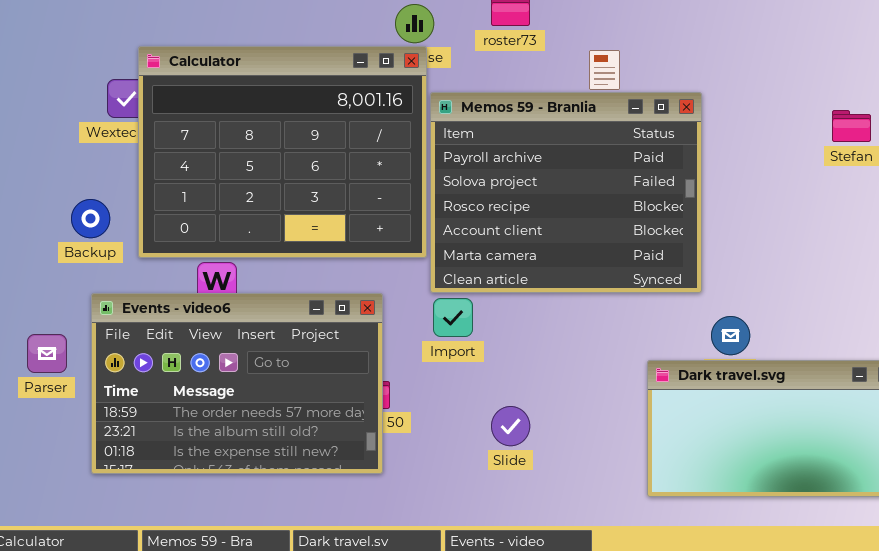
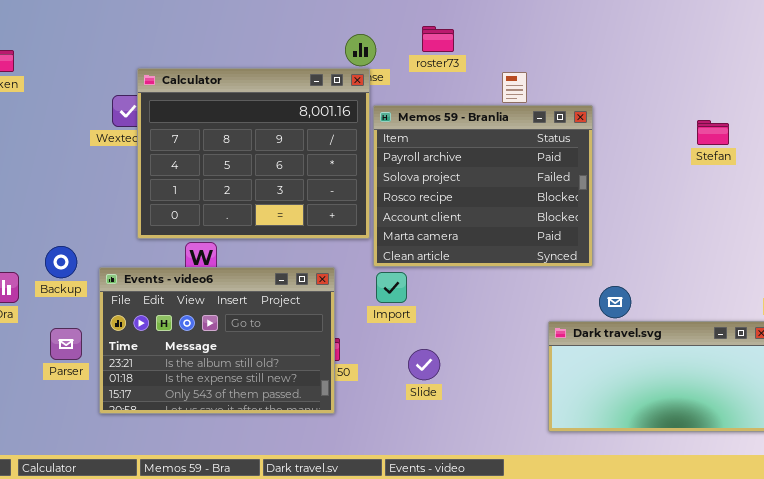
Backup: [71,199,110,238] -> [45,246,77,278], moved
Events - video6: [91,293,383,474] -> [99,267,335,414], scrolled down 1 row
Parser: [27,334,67,373] -> [50,328,82,360], moved
Slide: [491,406,530,446] -> [408,349,440,380], moved

